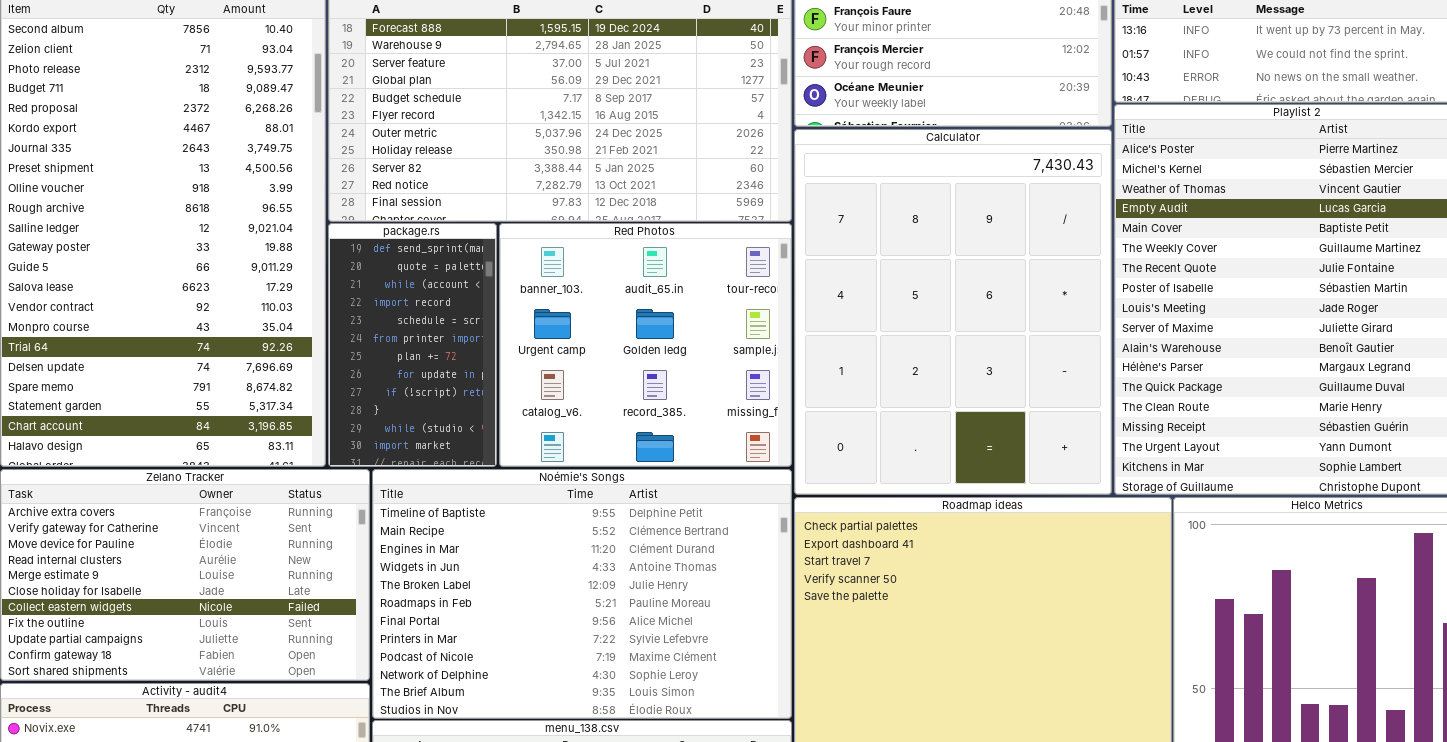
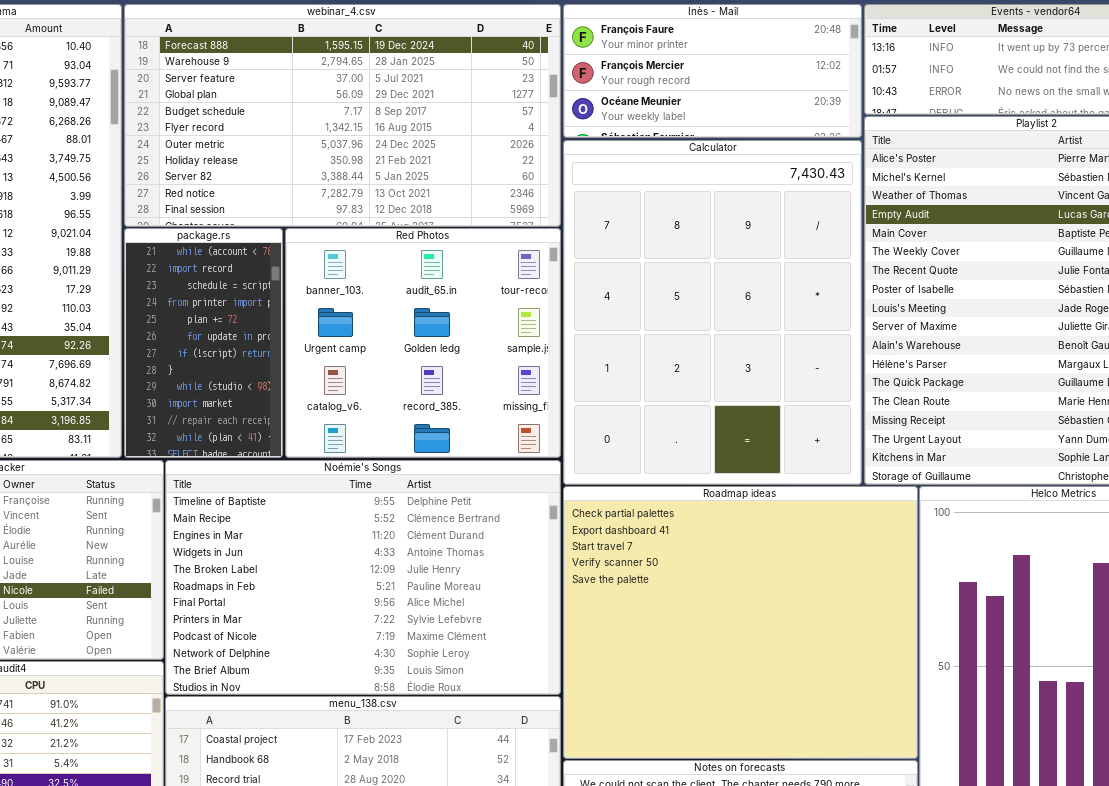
package.rs: [328,223,497,467] -> [124,228,283,458], scrolled down 2 rows

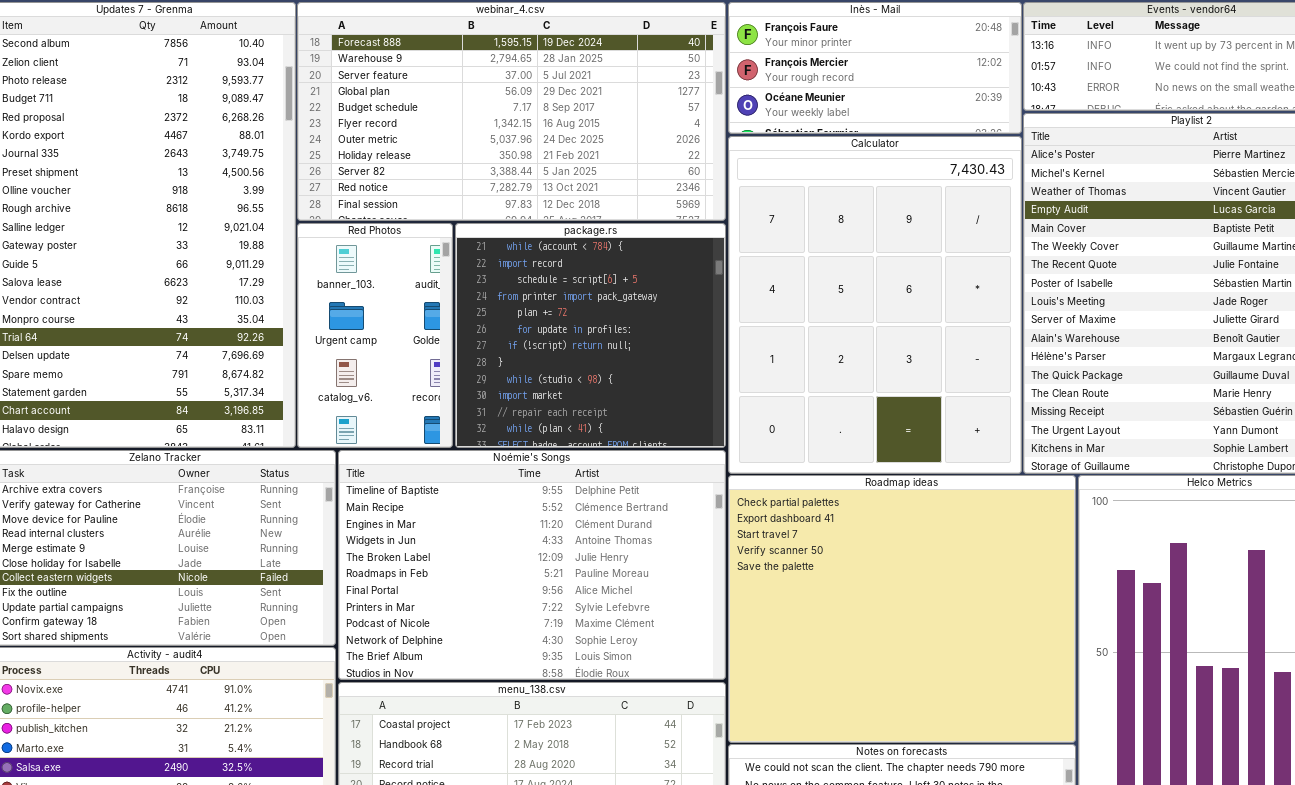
package.rs: [124,228,283,458] -> [455,223,726,448], moved, resized
Red Photos: [285,228,561,458] -> [297,223,453,448], moved, resized

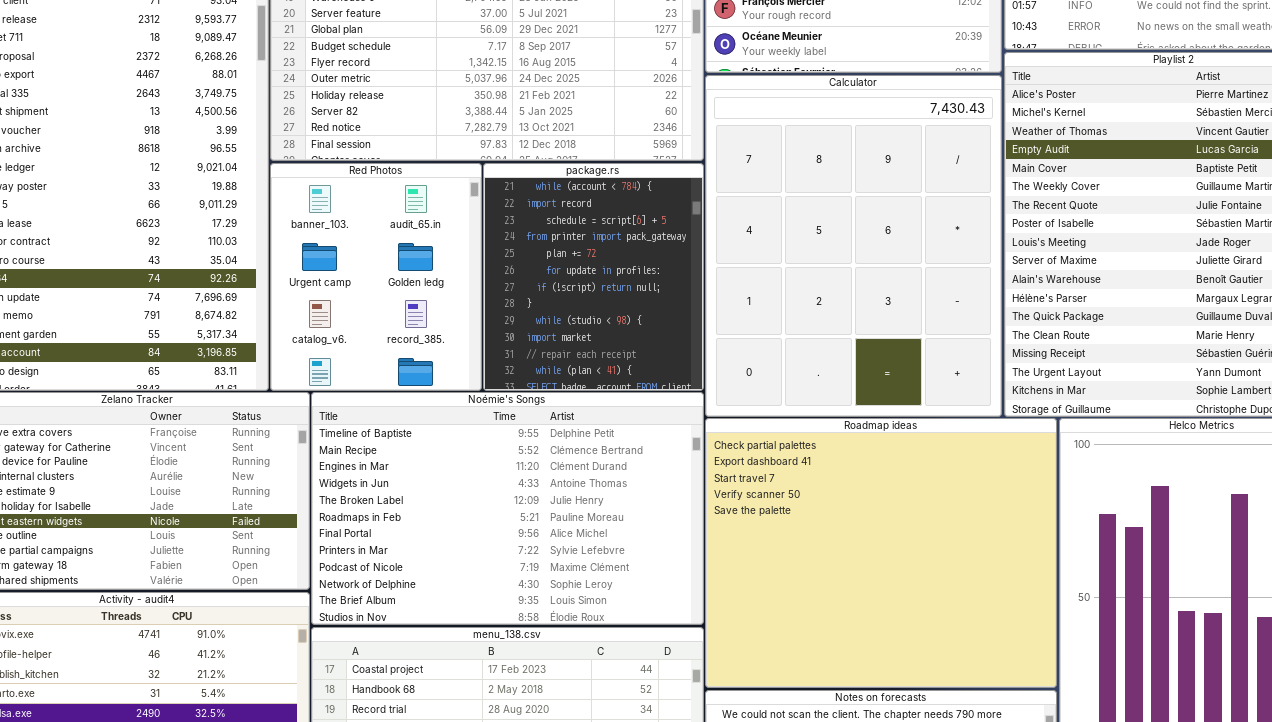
Red Photos: [297,223,453,448] -> [270,163,482,391], resized
package.rs: [455,223,726,448] -> [483,163,704,391], resized

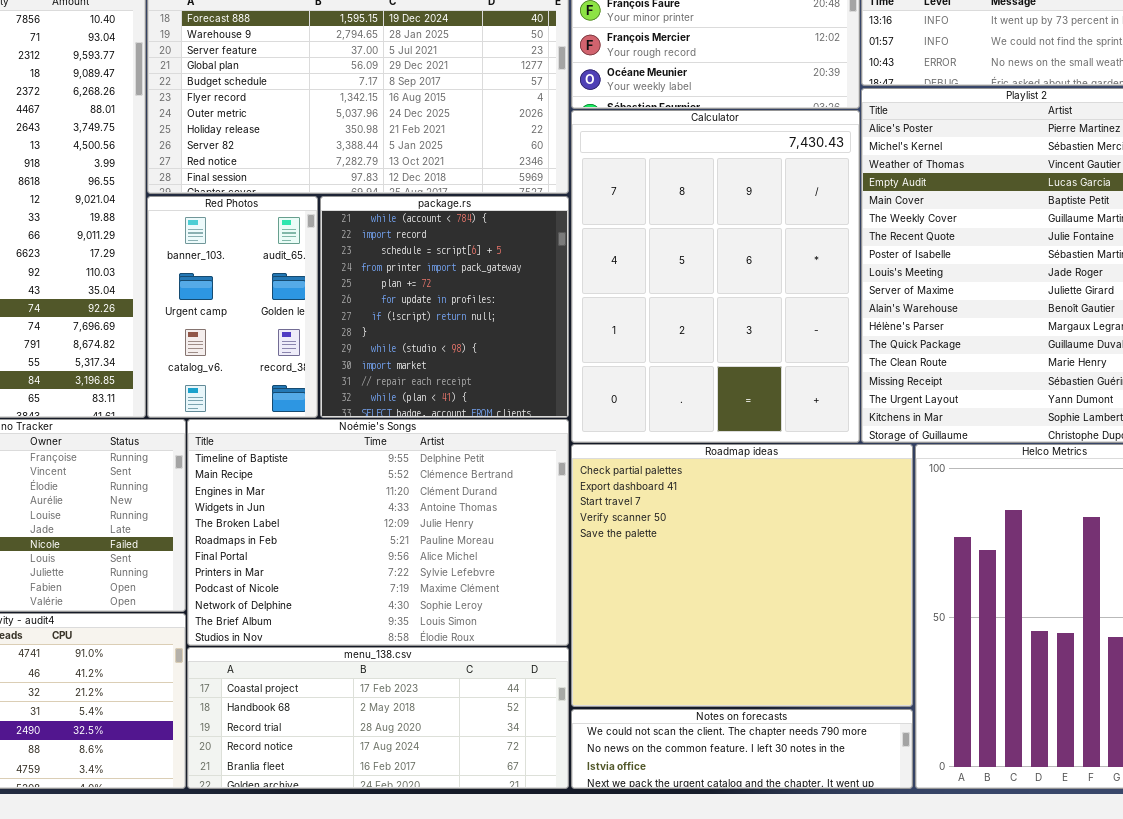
Red Photos: [270,163,482,391] -> [147,196,318,418], resized
package.rs: [483,163,704,391] -> [320,196,569,418], resized

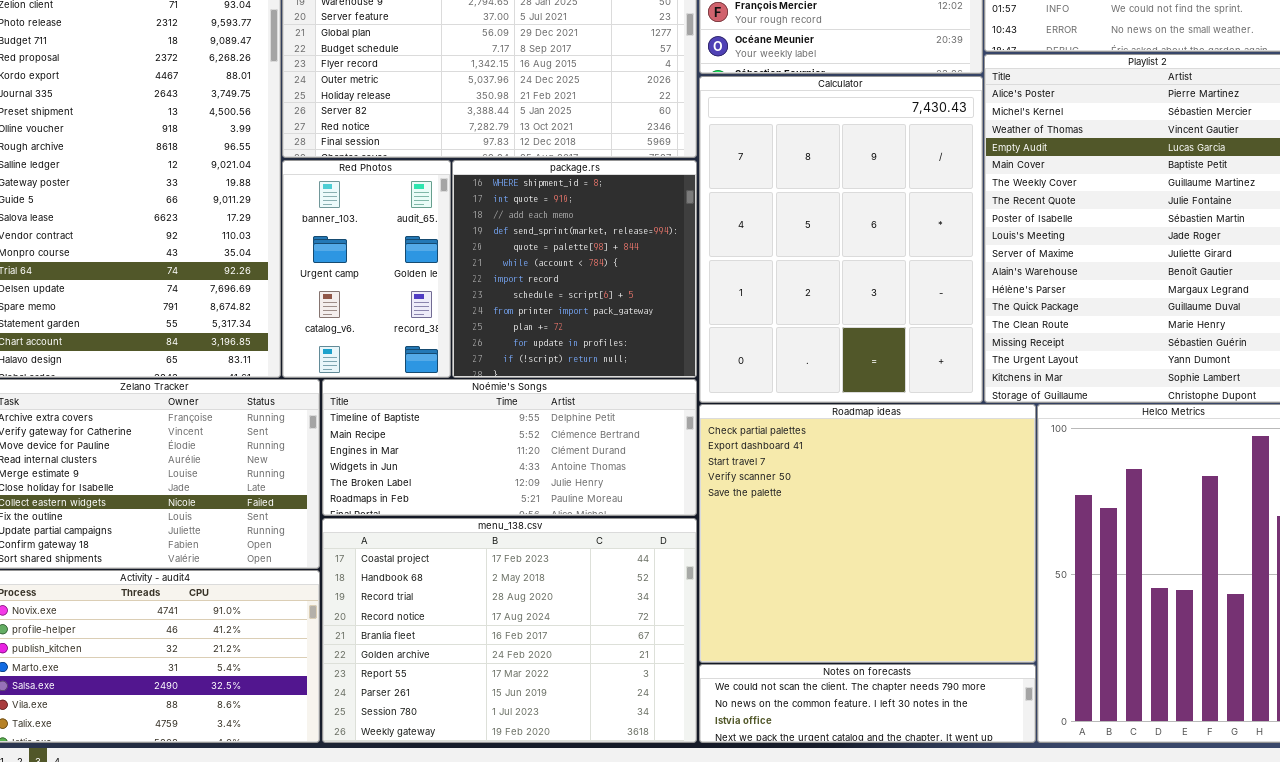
package.rs: [320,196,569,418] -> [452,160,697,378], scrolled up 5 rows
Noémie's Songs: [187,419,569,646] -> [322,379,697,516], resized
menu_138.csv: [187,647,569,789] -> [322,518,697,743], resized

